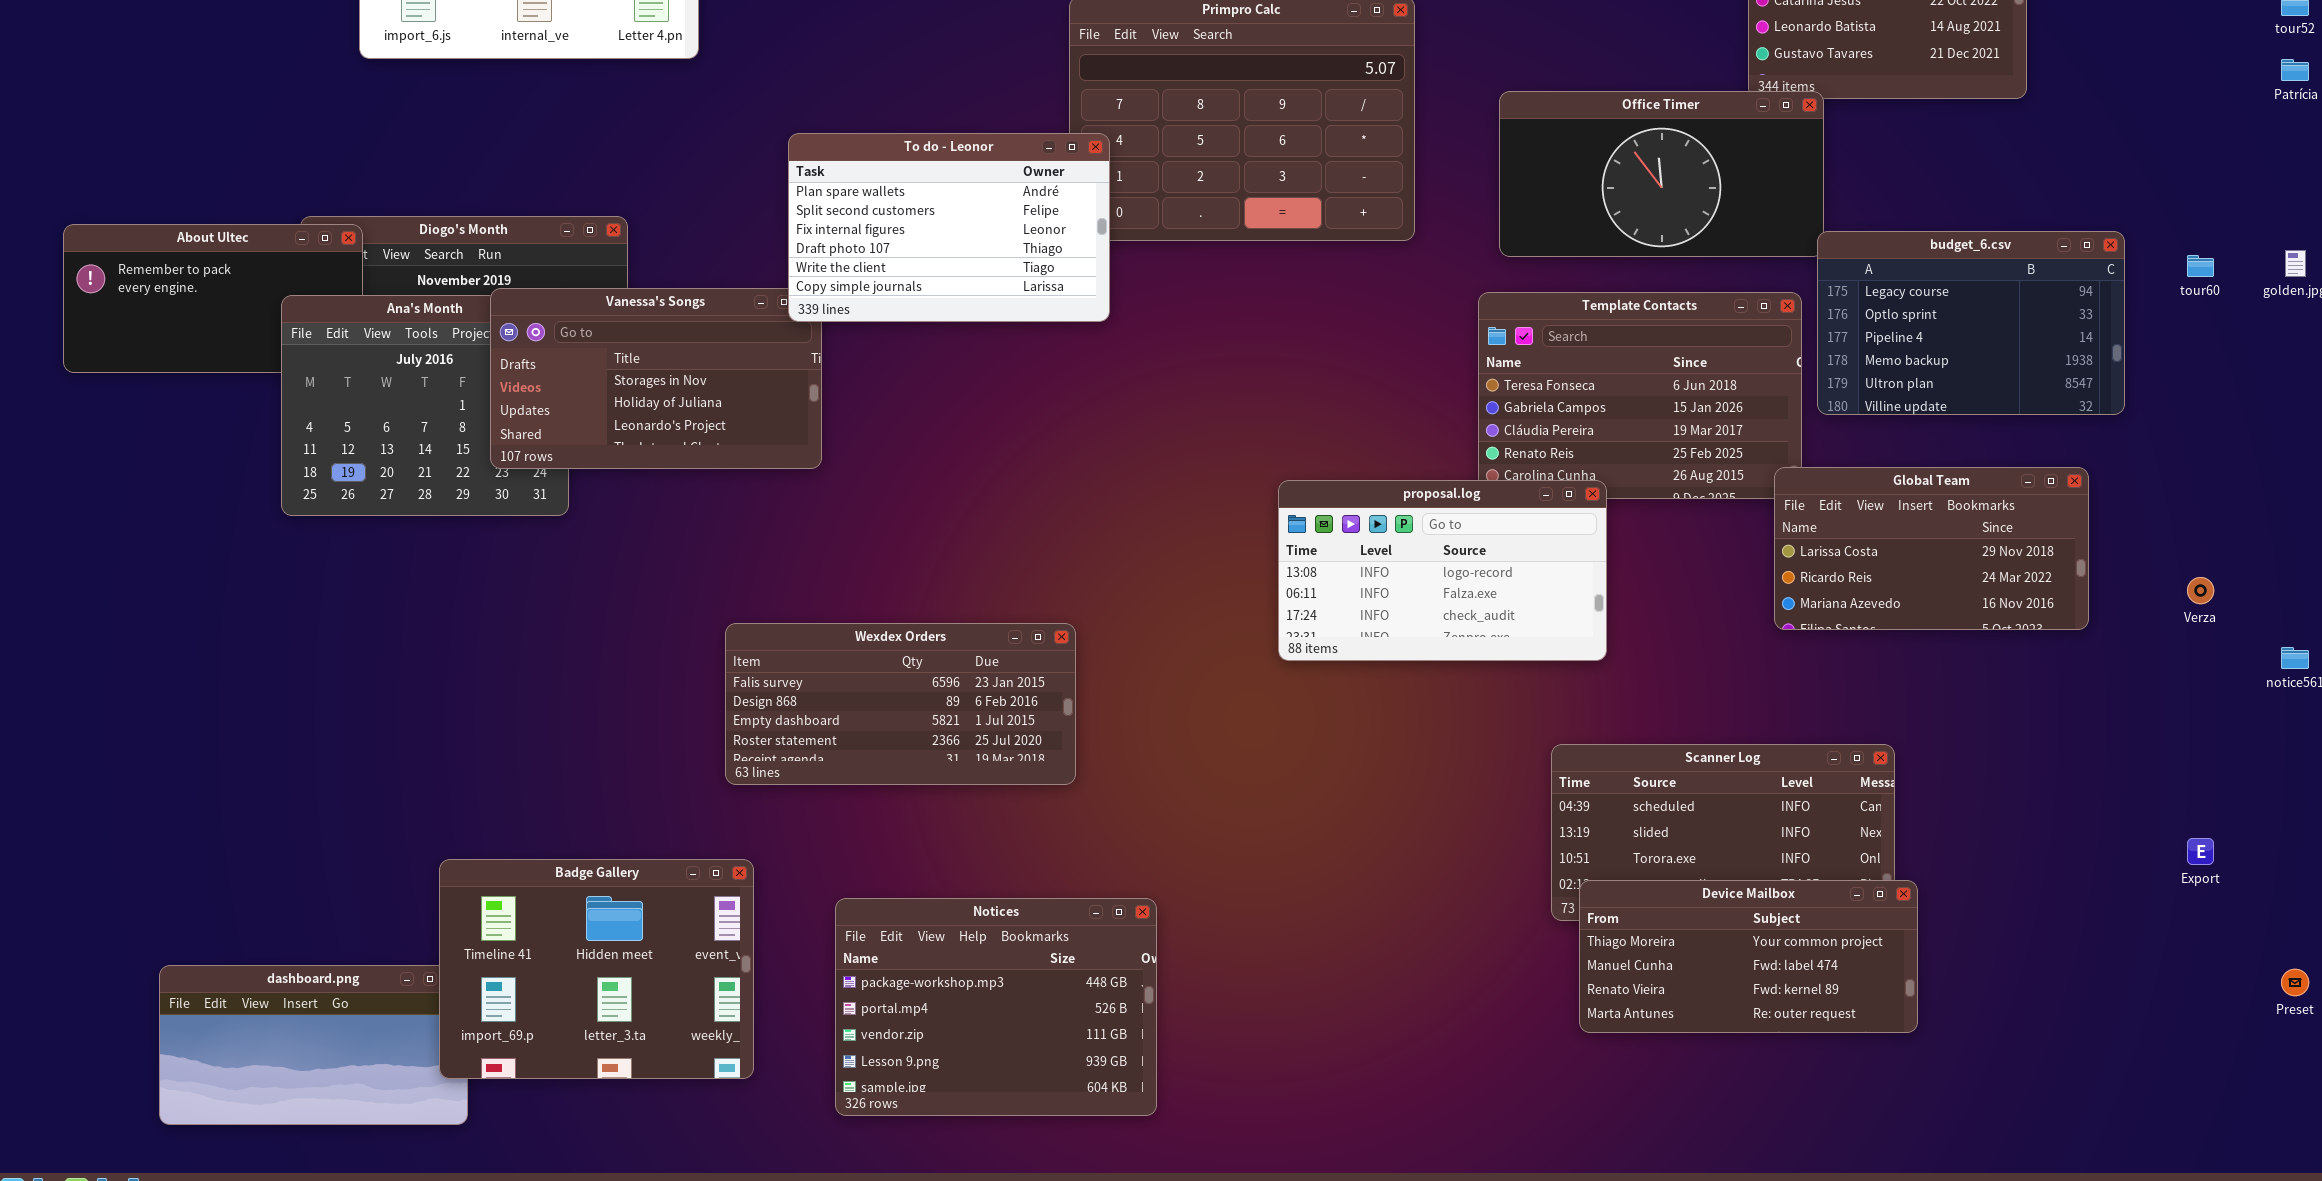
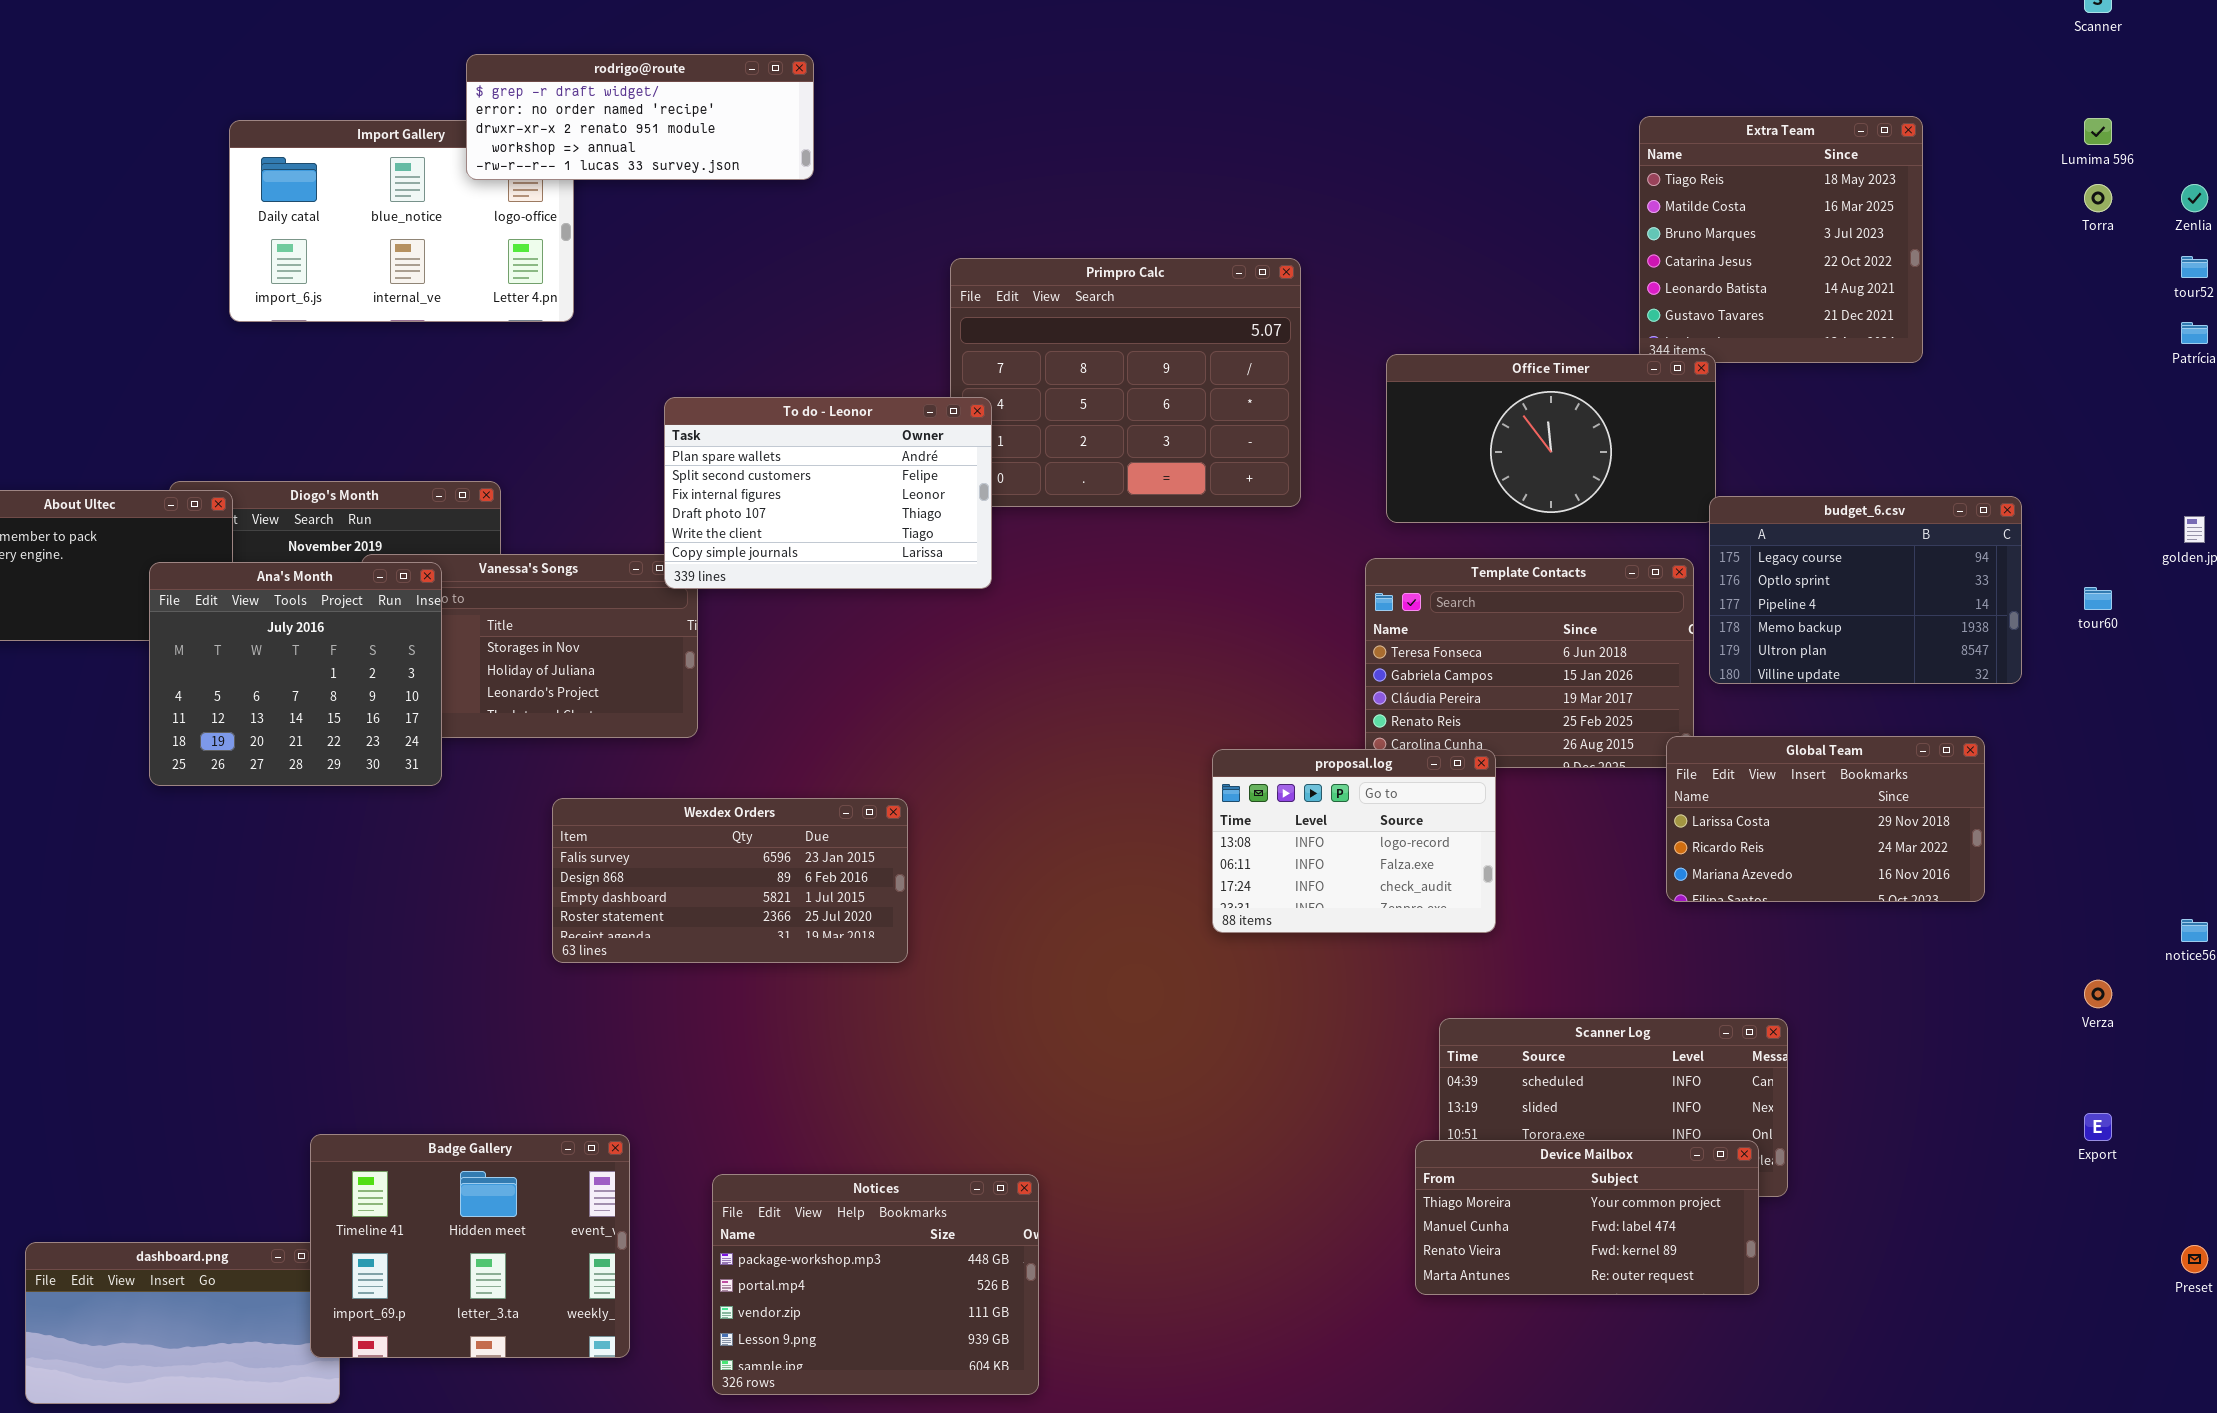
tour60: [2187,255,2214,277] -> [2084,587,2112,610], moved
Ana's Month: [281,295,569,516] -> [149,562,442,786], raised
proposal.log: [1278,480,1607,661] -> [1212,749,1496,933], resized
Verza: [2187,577,2214,604] -> [2084,980,2112,1008], moved
Wexdex Orders: [725,623,1076,785] -> [552,798,908,963], moved
Device Mailbox: [1579,880,1918,1033] -> [1415,1140,1759,1295], moved

